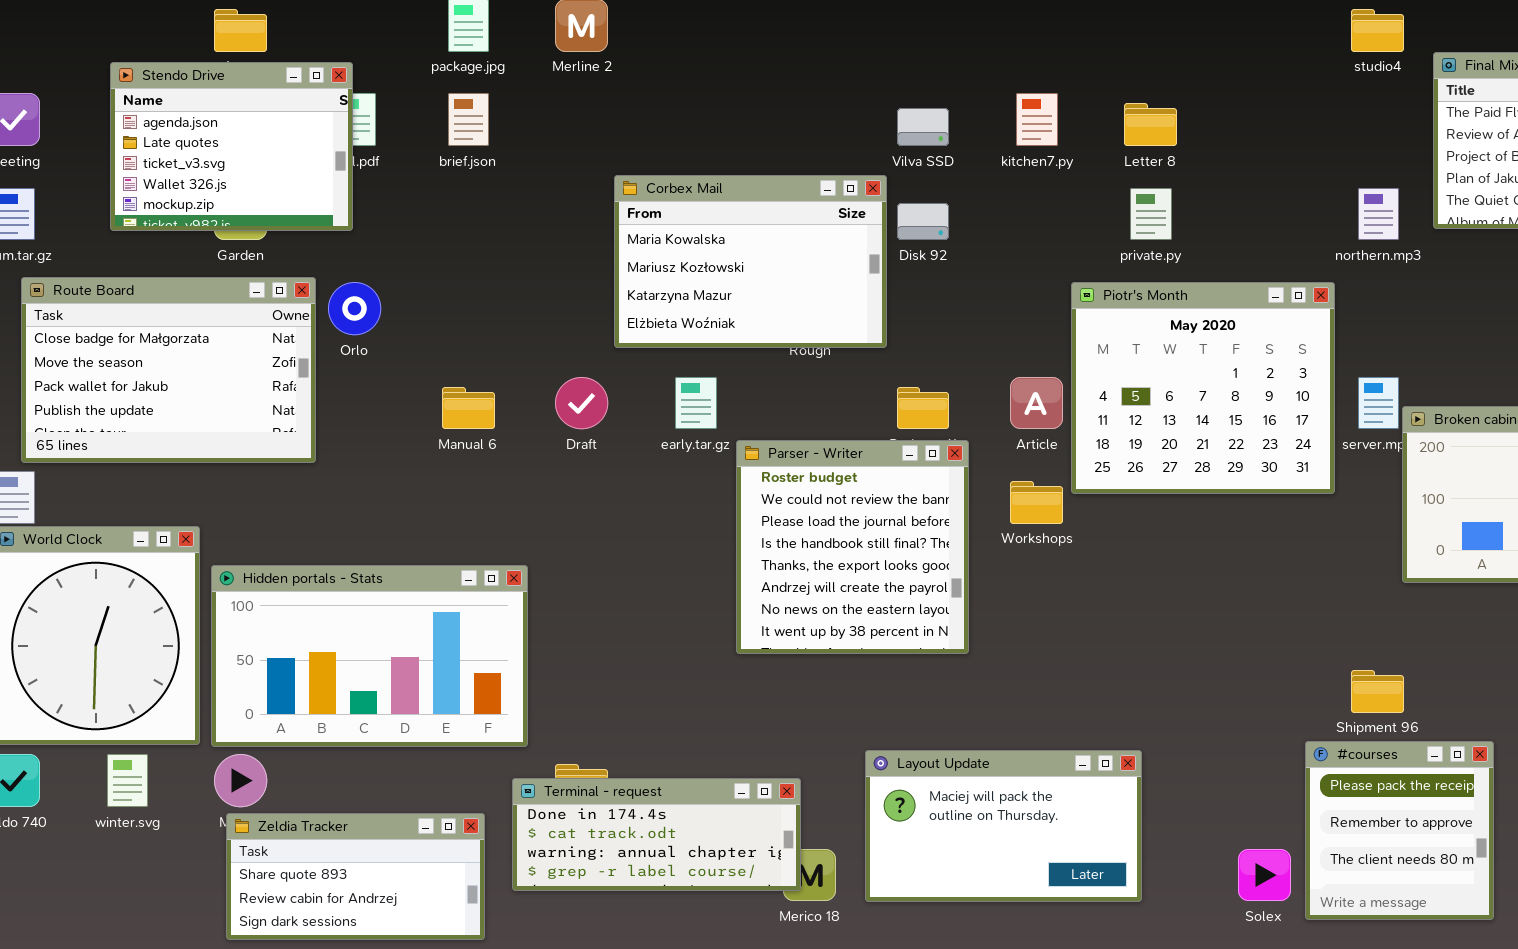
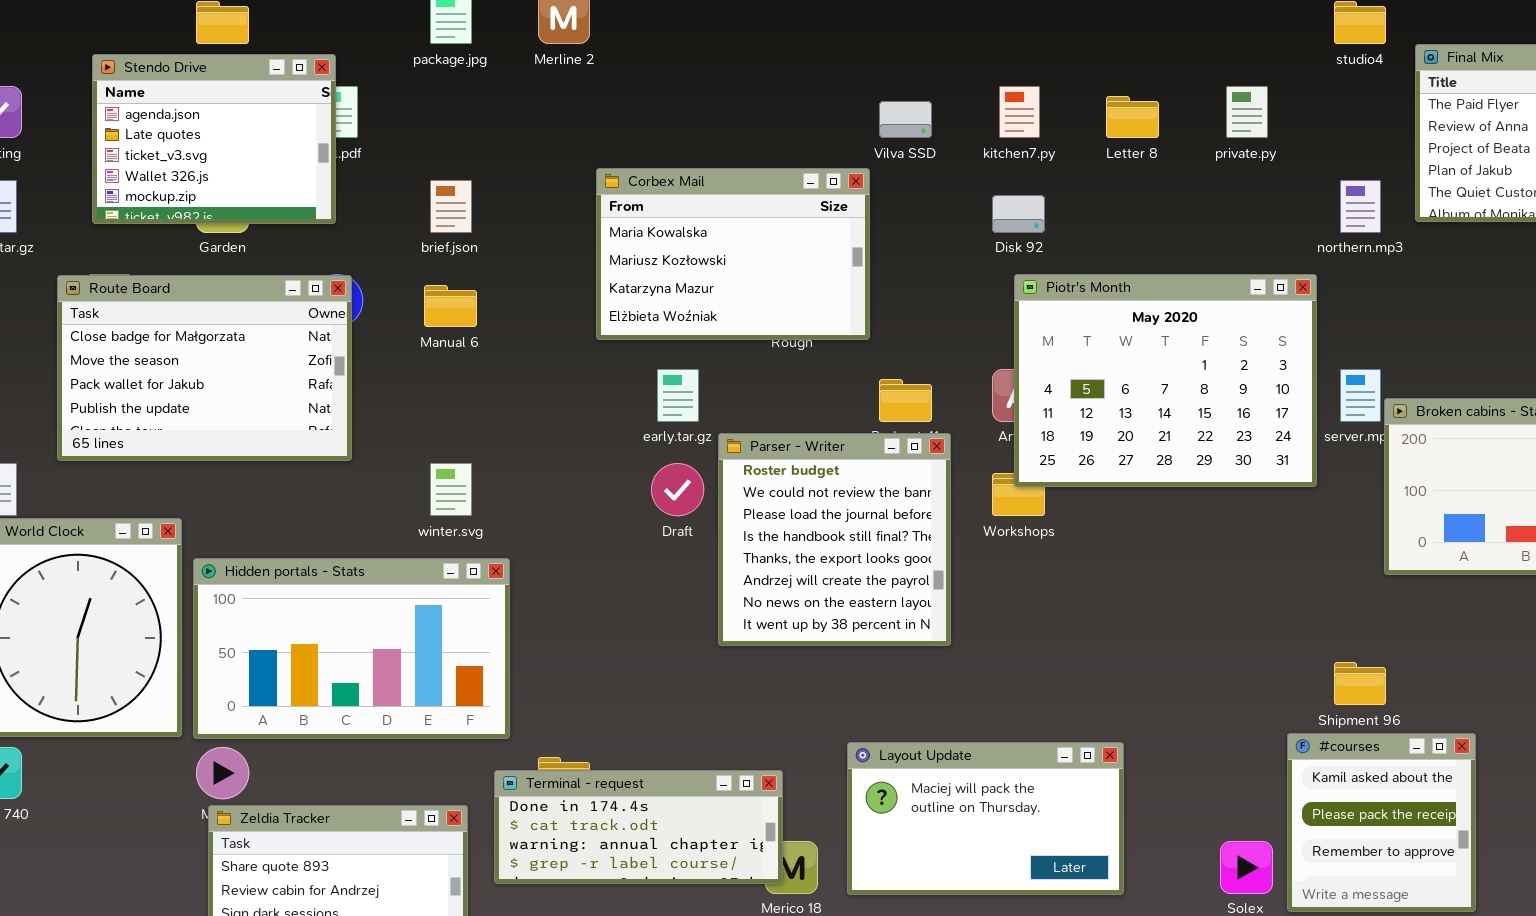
brief.json: [448,93,489,146] -> [430,180,472,233], moved
private.py: [1130,188,1172,240] -> [1226,86,1268,138], moved
Disk 92: [897,203,949,240] -> [992,195,1045,233], moved
Route Board: [21,277,316,463] -> [57,275,352,461], moved
Piotr's Month: [1071,282,1335,494] -> [1014,274,1317,487], resized
Draft: [555,377,608,429] -> [651,463,704,516], moved
Manual 6: [442,387,495,429] -> [424,285,477,327], moved
#courses: [1305,741,1494,920] -> [1287,733,1476,912], scrolled up 1 row
winter.svg: [107,754,148,807] -> [430,463,472,516], moved

